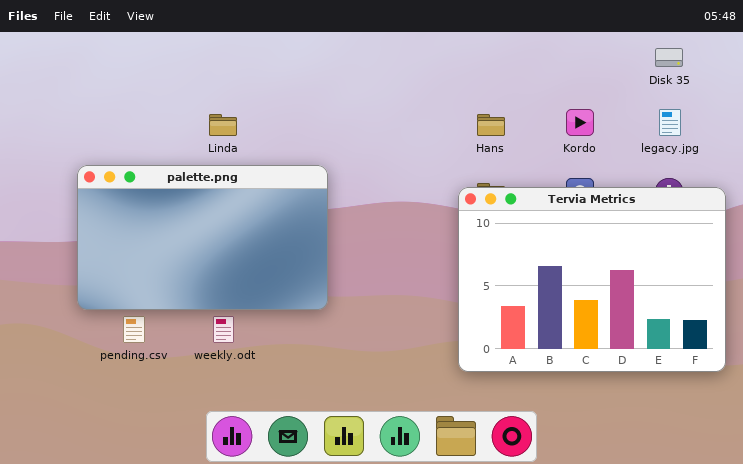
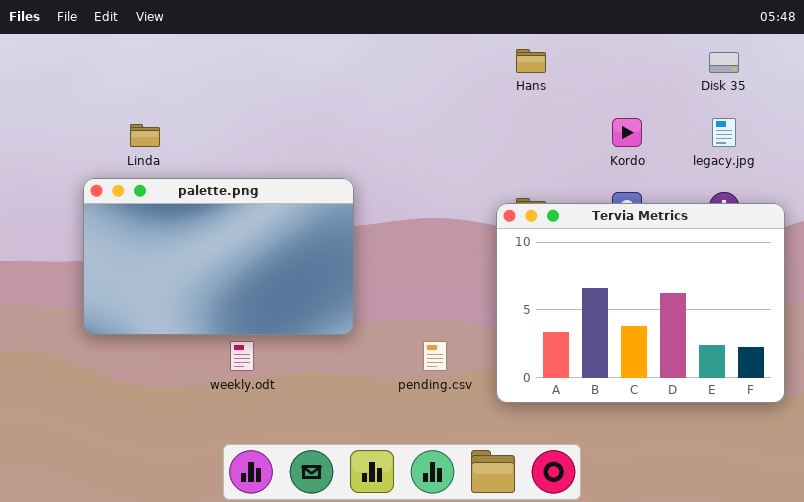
Linda: [209,114,237,136] -> [130,124,160,147], moved
Hans: [477,114,505,136] -> [516,49,546,73], moved
pending.csv: [123,316,145,343] -> [423,341,447,371], moved

